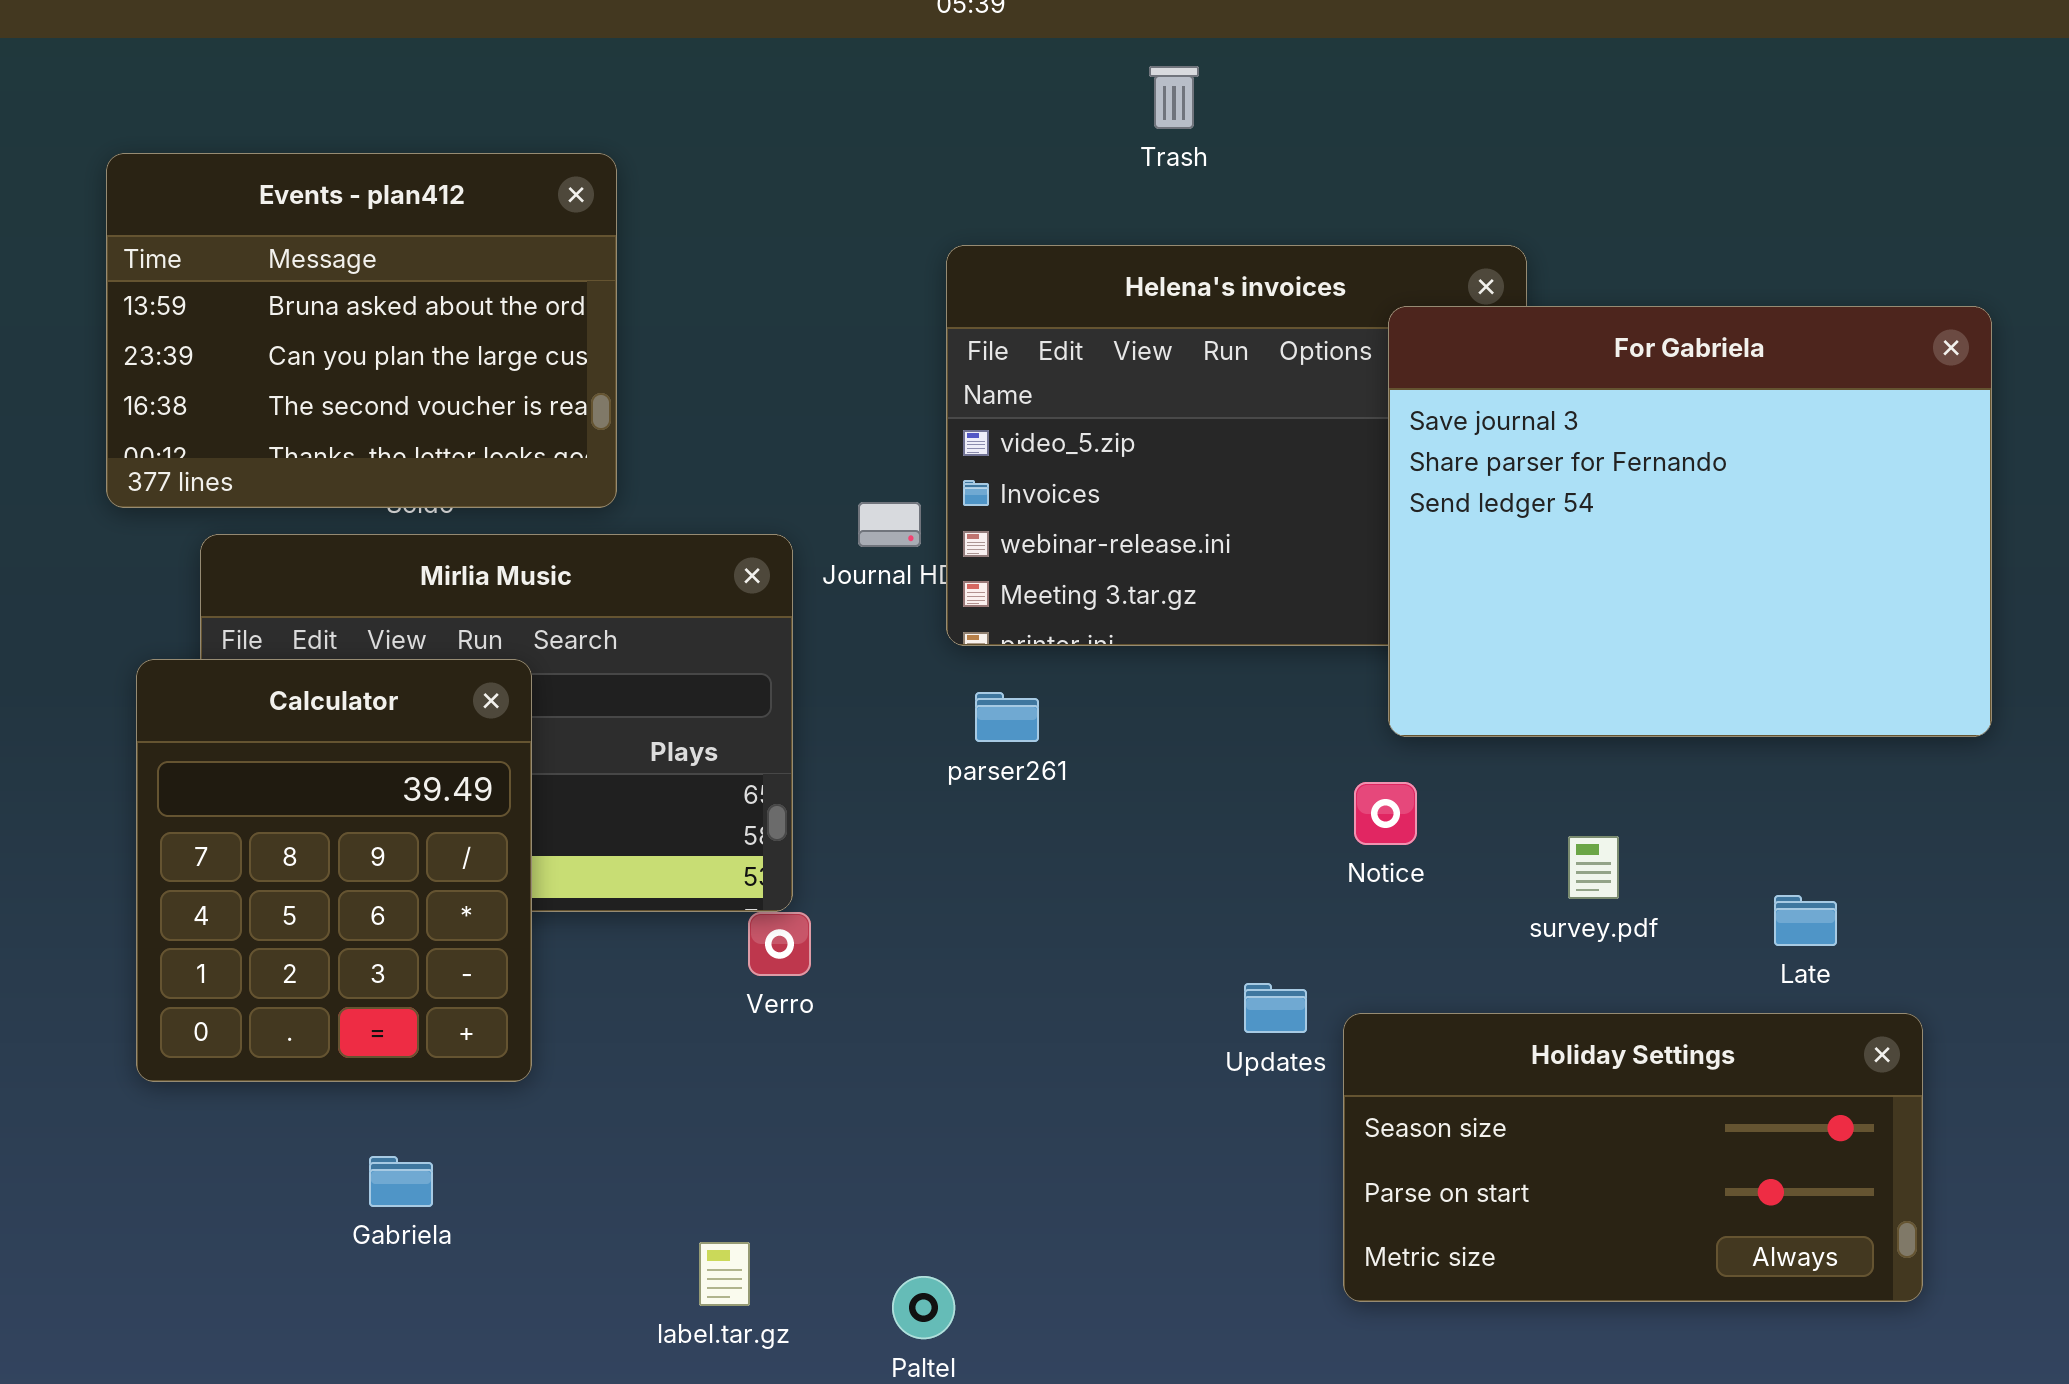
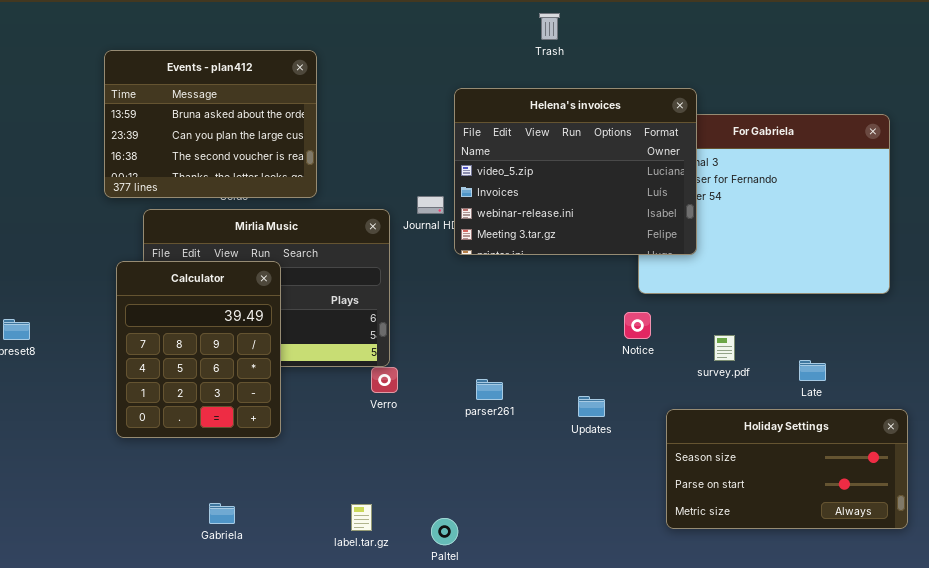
Helena's invoices: [946,245,1527,646] -> [454,88,697,255], raised
parser261: [975,692,1039,742] -> [476,379,503,400], moved
Holiday Settings: [1343,1013,1923,1302] -> [666,409,908,529], moved
Gabriela: [369,1156,433,1207] -> [209,503,235,524], moved

